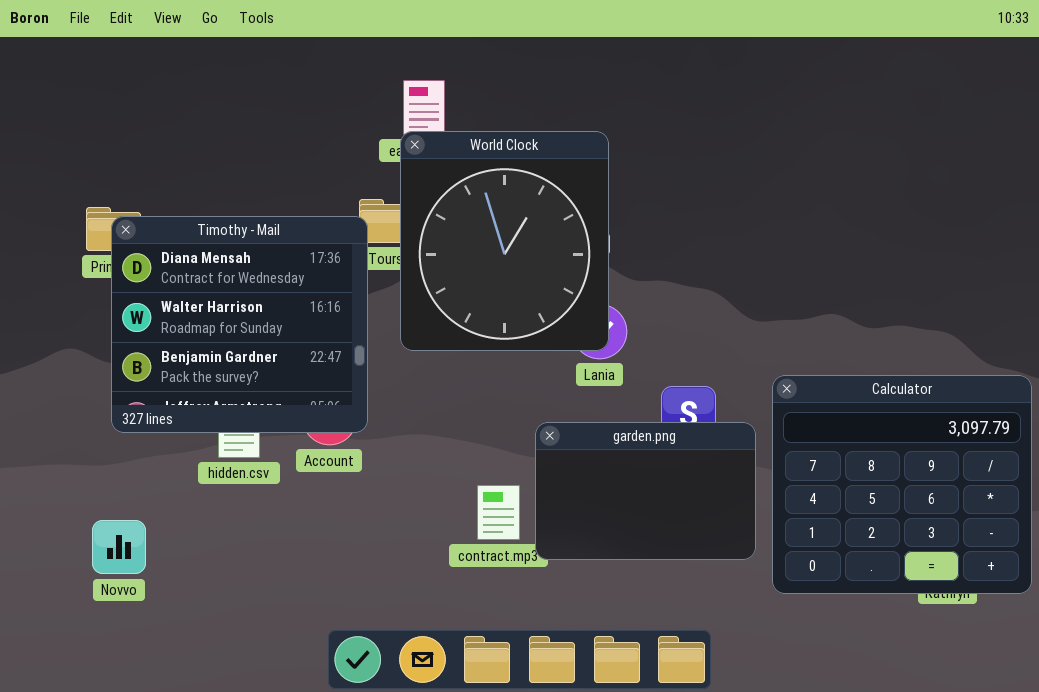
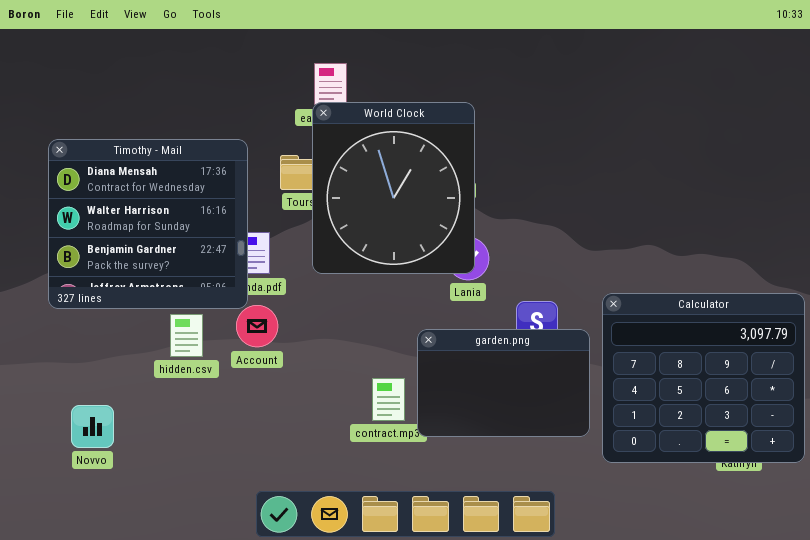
Timothy - Mail: [111,216,368,433] -> [48,139,248,309], moved

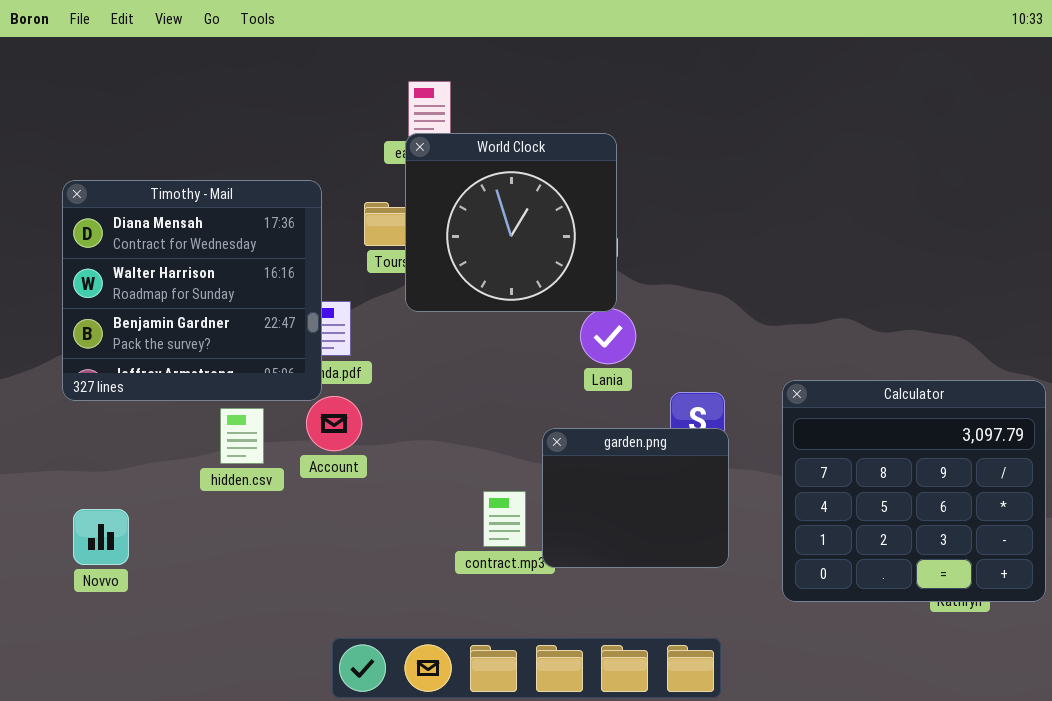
World Clock: [312,102,475,274] -> [405,133,617,312], resized
garden.png: [417,329,590,437] -> [542,428,729,568], resized
Novvo: [71,405,114,448] -> [73,509,129,565], moved

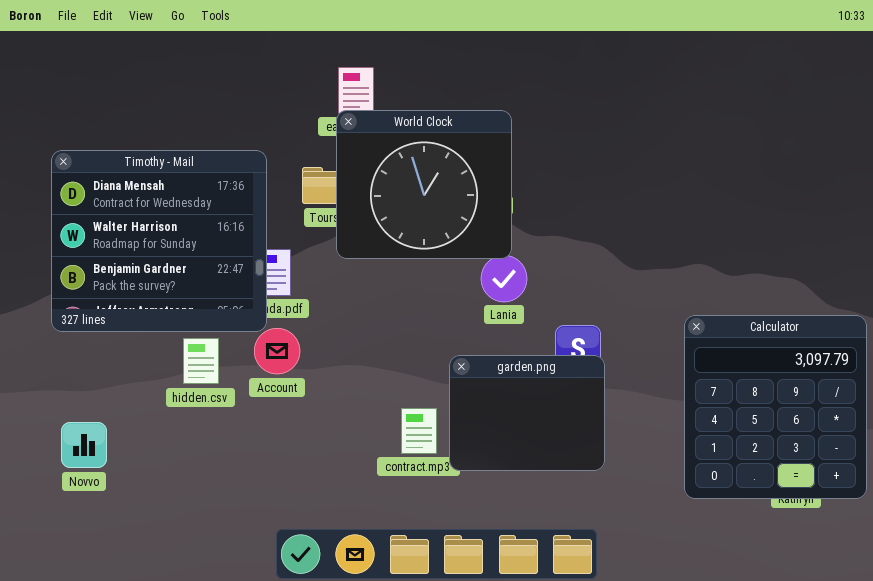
Calculator: [782,380,1046,602] -> [684,315,867,499], resized

